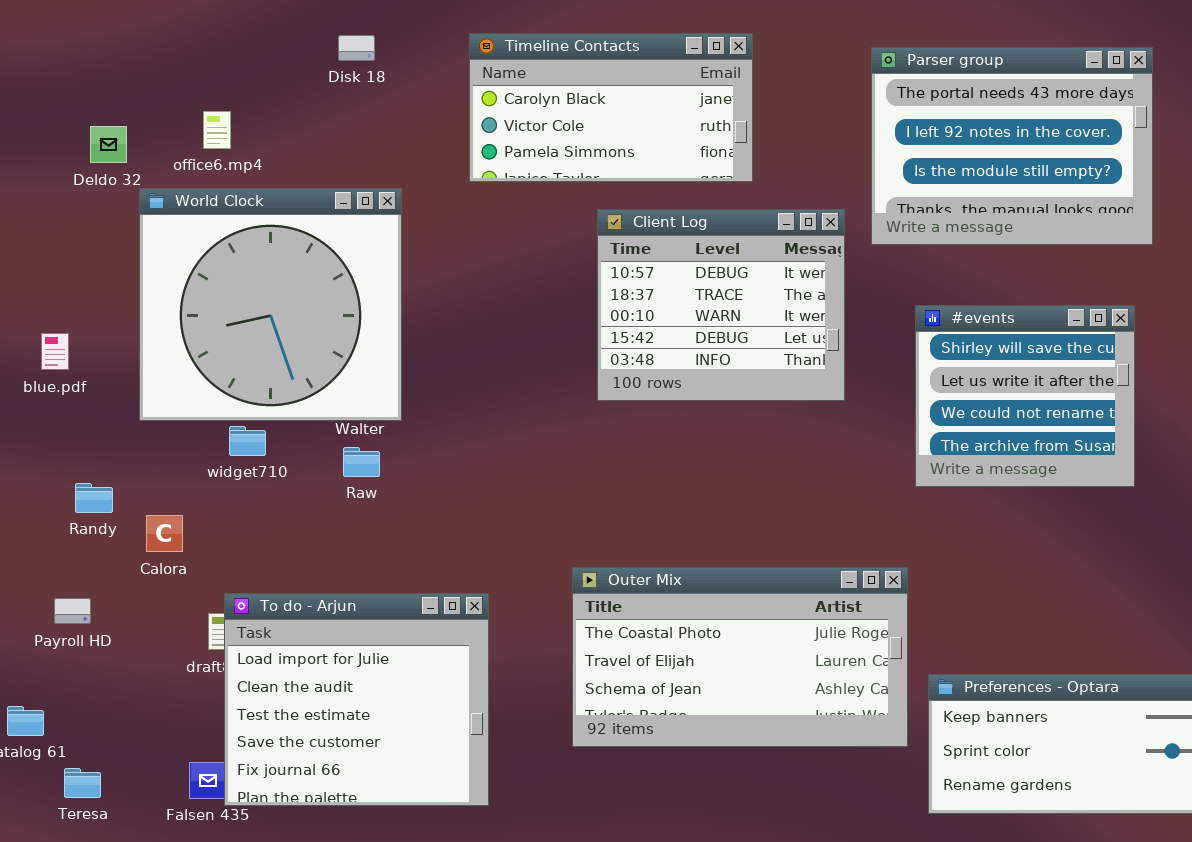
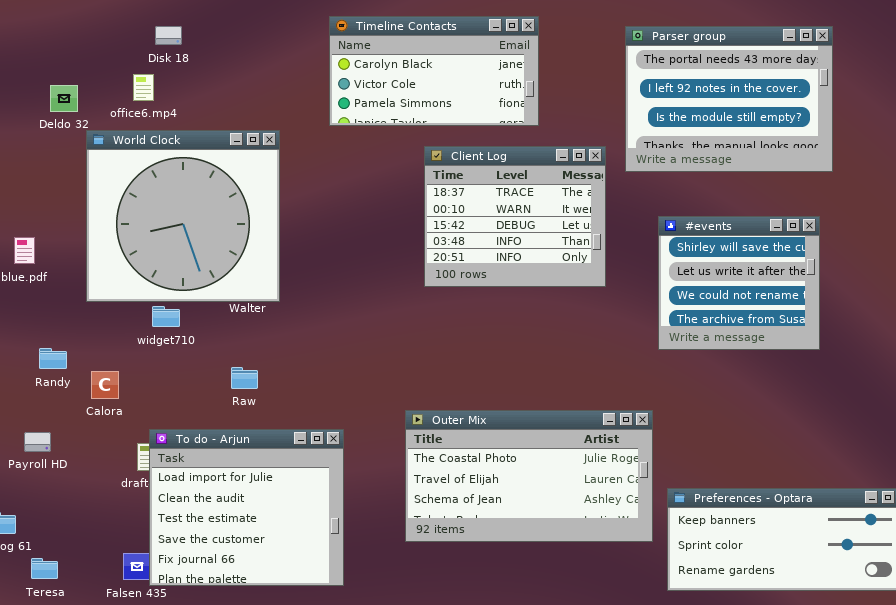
Disk 18: [338,35,375,61] -> [155,26,182,45], moved
Client Log: [597,209,845,401] -> [424,146,606,287], scrolled down 1 row
Raw: [343,447,380,477] -> [231,367,258,389], moved

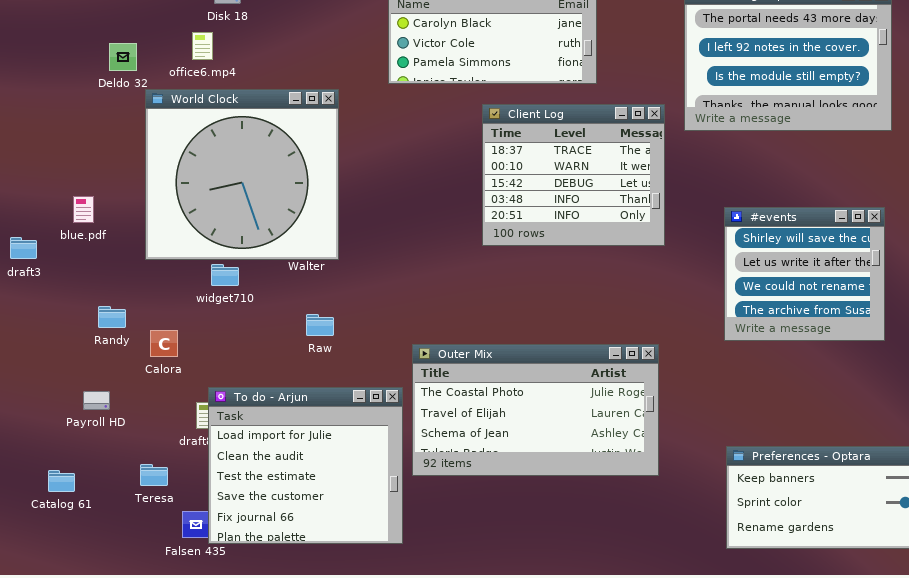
#events: [658,216,820,350] -> [724,207,885,341], moved
Raw: [231,367,258,389] -> [306,314,334,336], moved
Outer Mix: [405,410,653,542] -> [412,344,659,476], moved
Teresa: [31,558,58,579] -> [140,464,168,486], moved

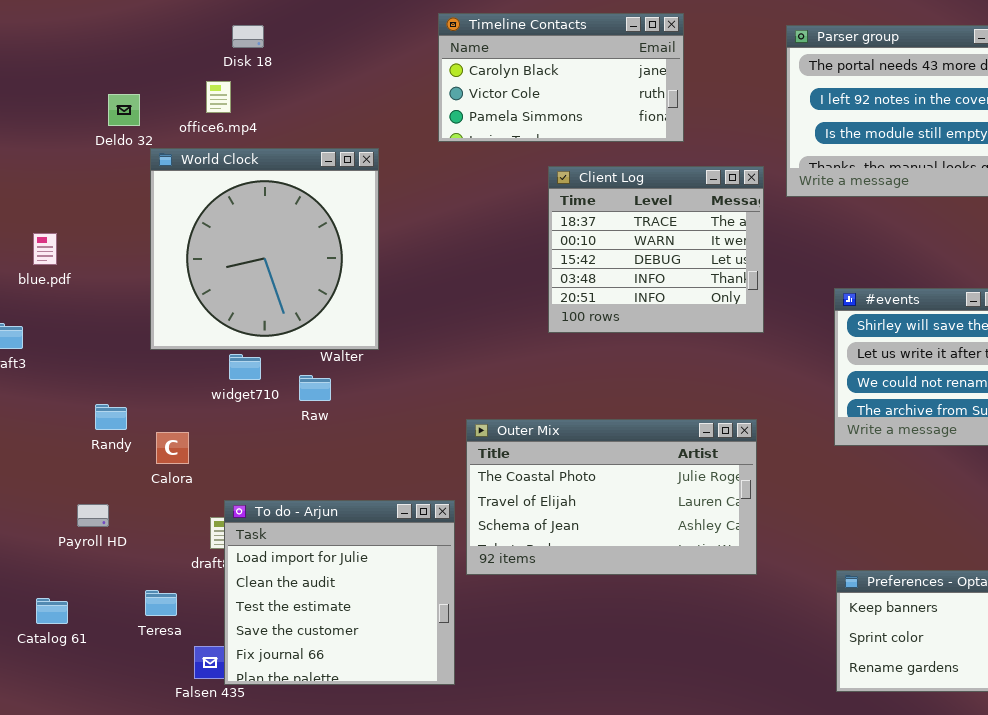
blue.pdf: [73,196,94,223] -> [33,233,57,265], moved
Raw: [306,314,334,336] -> [299,375,331,401], moved
Outer Mix: [412,344,659,476] -> [466,419,757,575], moved

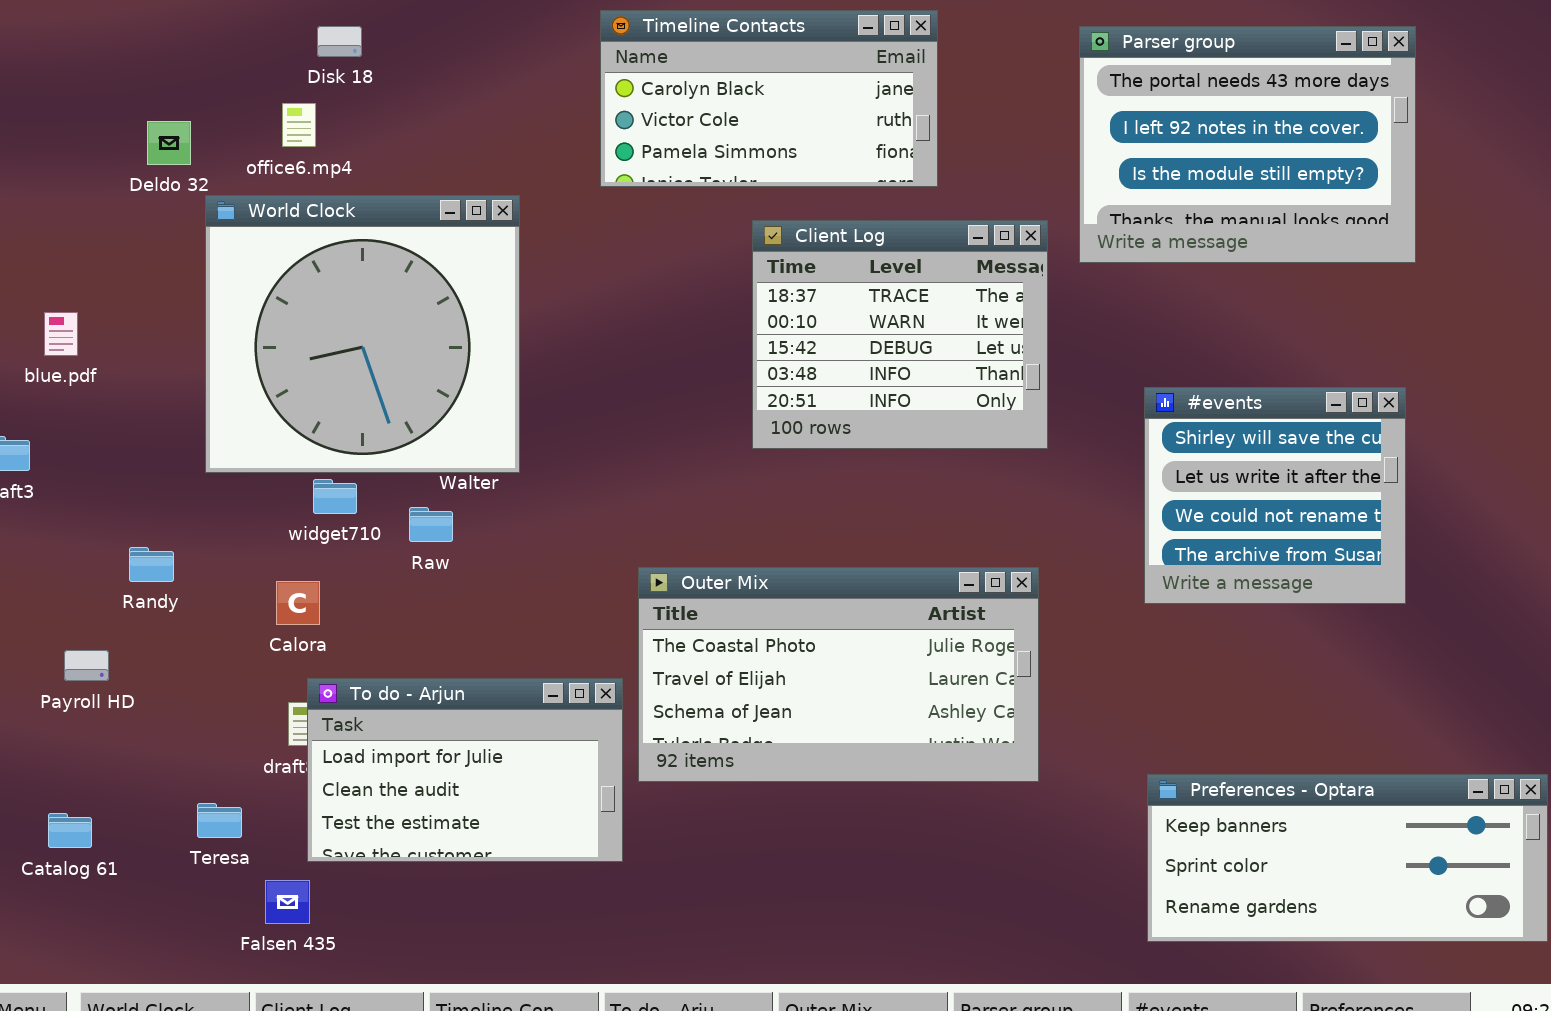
Calora: [156,432,189,464] -> [276,581,320,625], moved
To do - Arjun: [224,500,455,685] -> [307,678,623,862], resized
Payroll HD: [77,504,109,527] -> [64,650,109,681], moved

